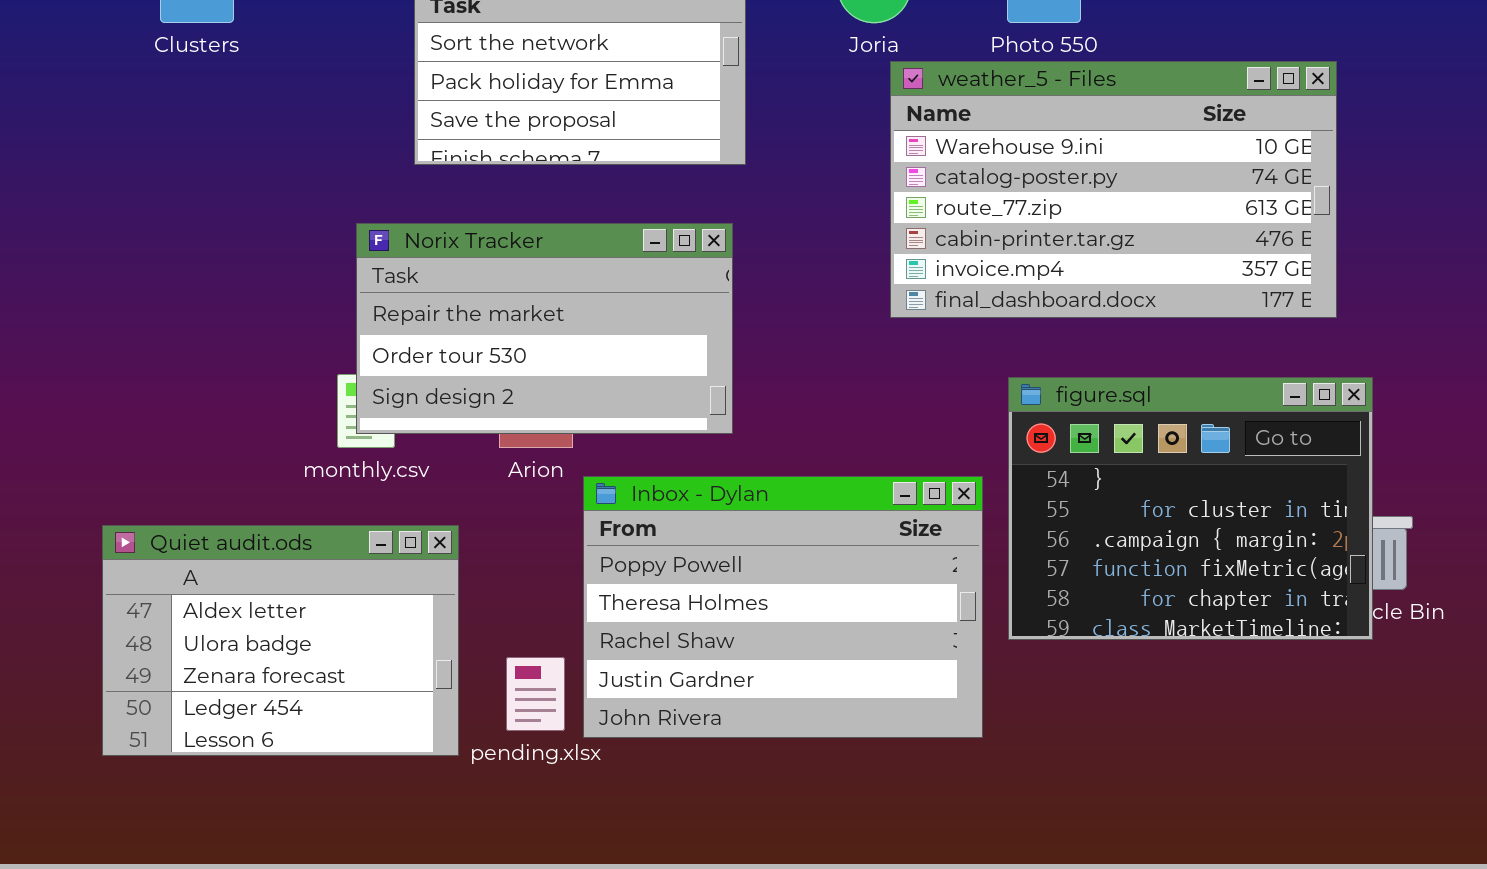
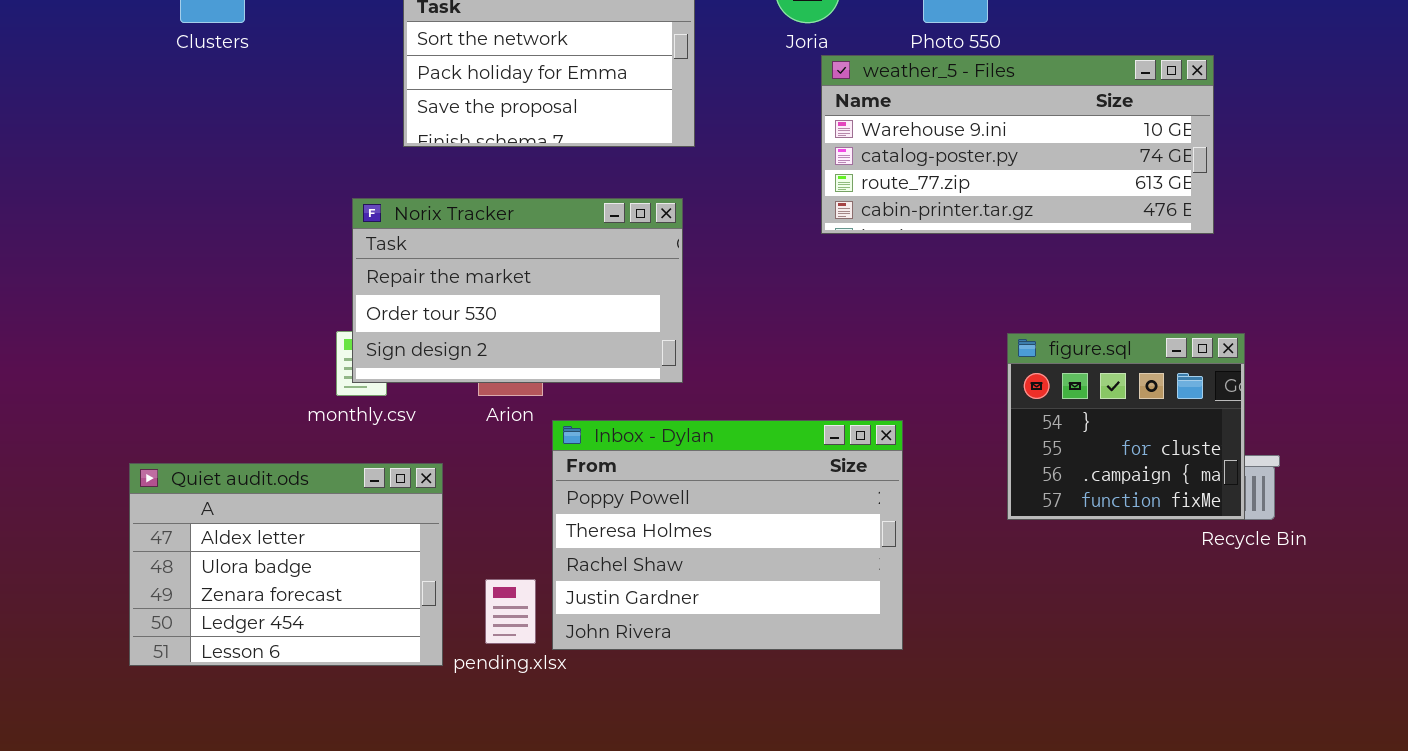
weather_5 - Files: [890,61,1337,318] -> [821,55,1214,234], resized
figure.sql: [1008,377,1373,640] -> [1007,333,1245,520], resized

